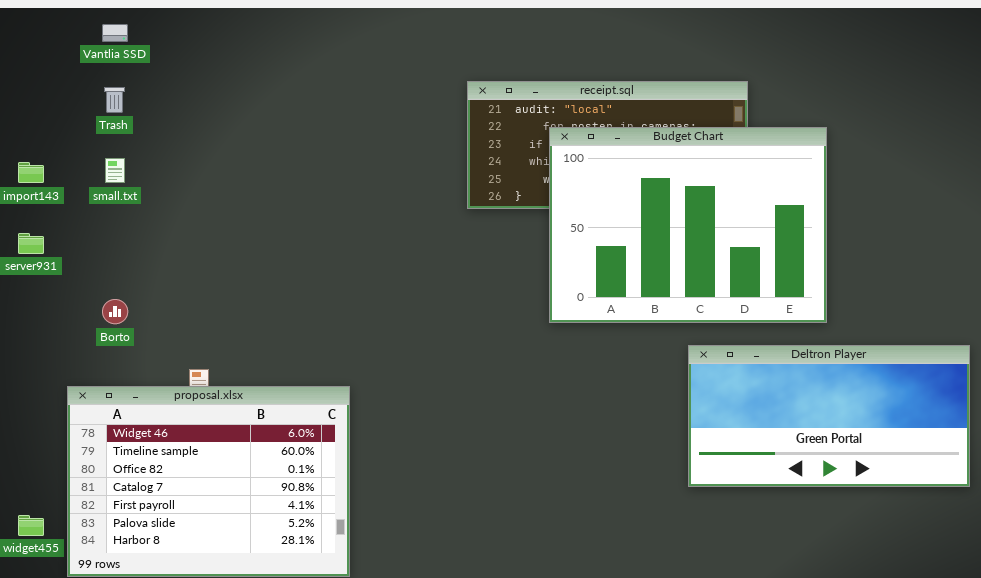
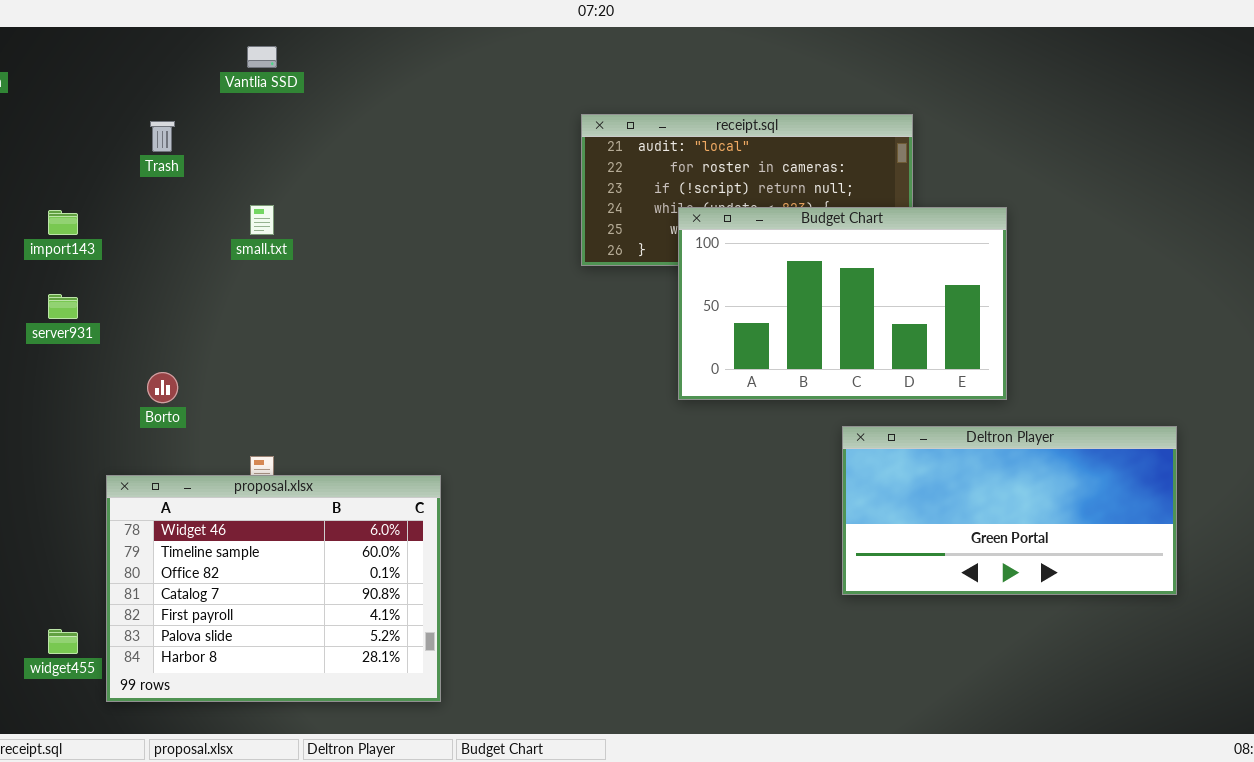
Vantlia SSD: [102,24,128,42] -> [247,46,277,68], moved
Budget Chart: [549,127,827,323] -> [678,207,1007,400], resized
small.txt: [105,158,125,183] -> [250,205,274,235], moved

